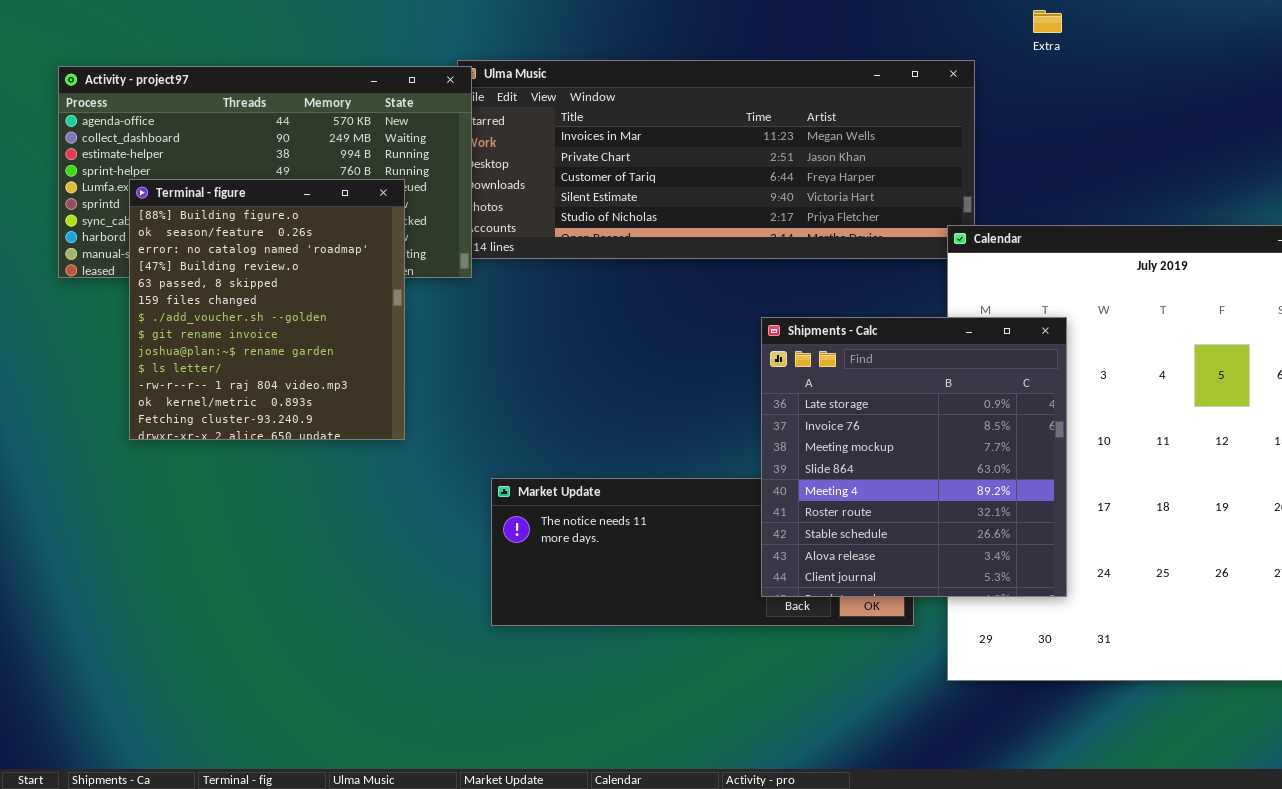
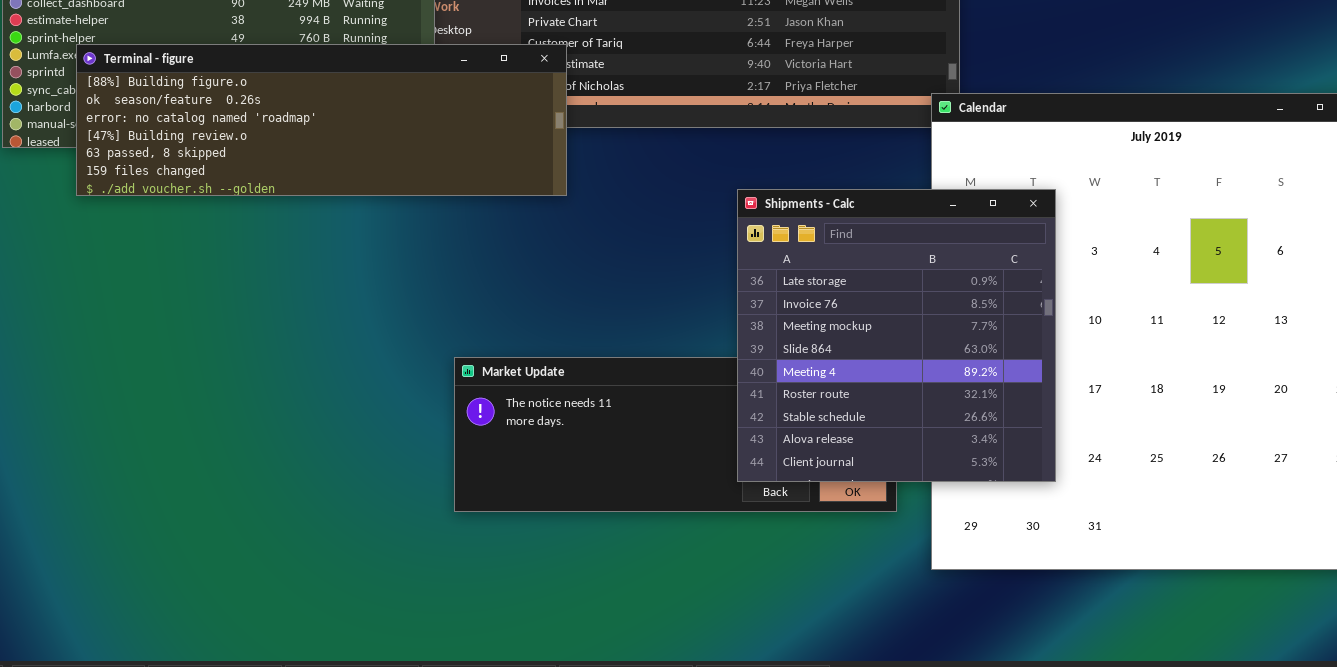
Terminal - figure: [129,179,405,440] -> [76,44,567,196], resized

